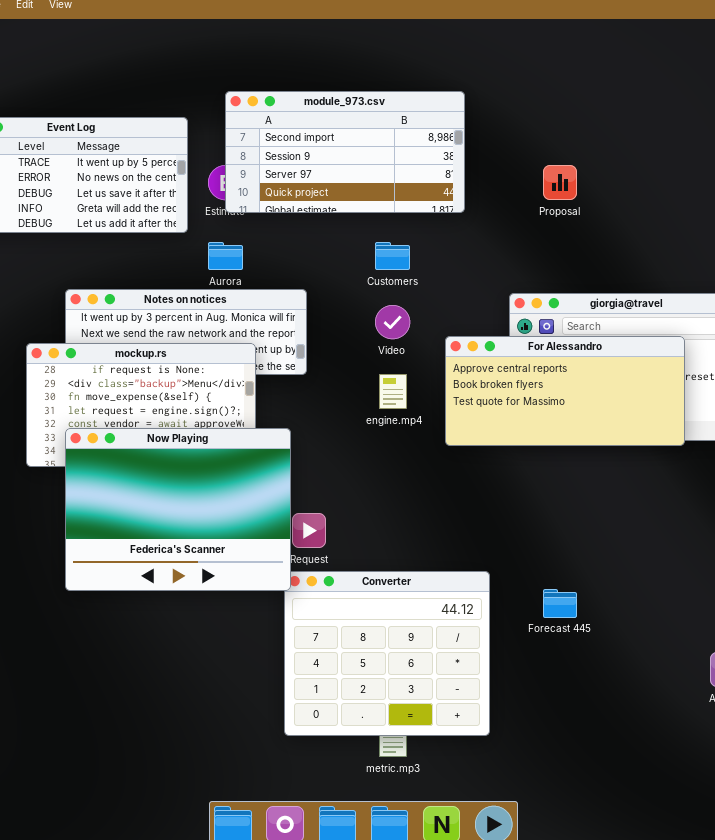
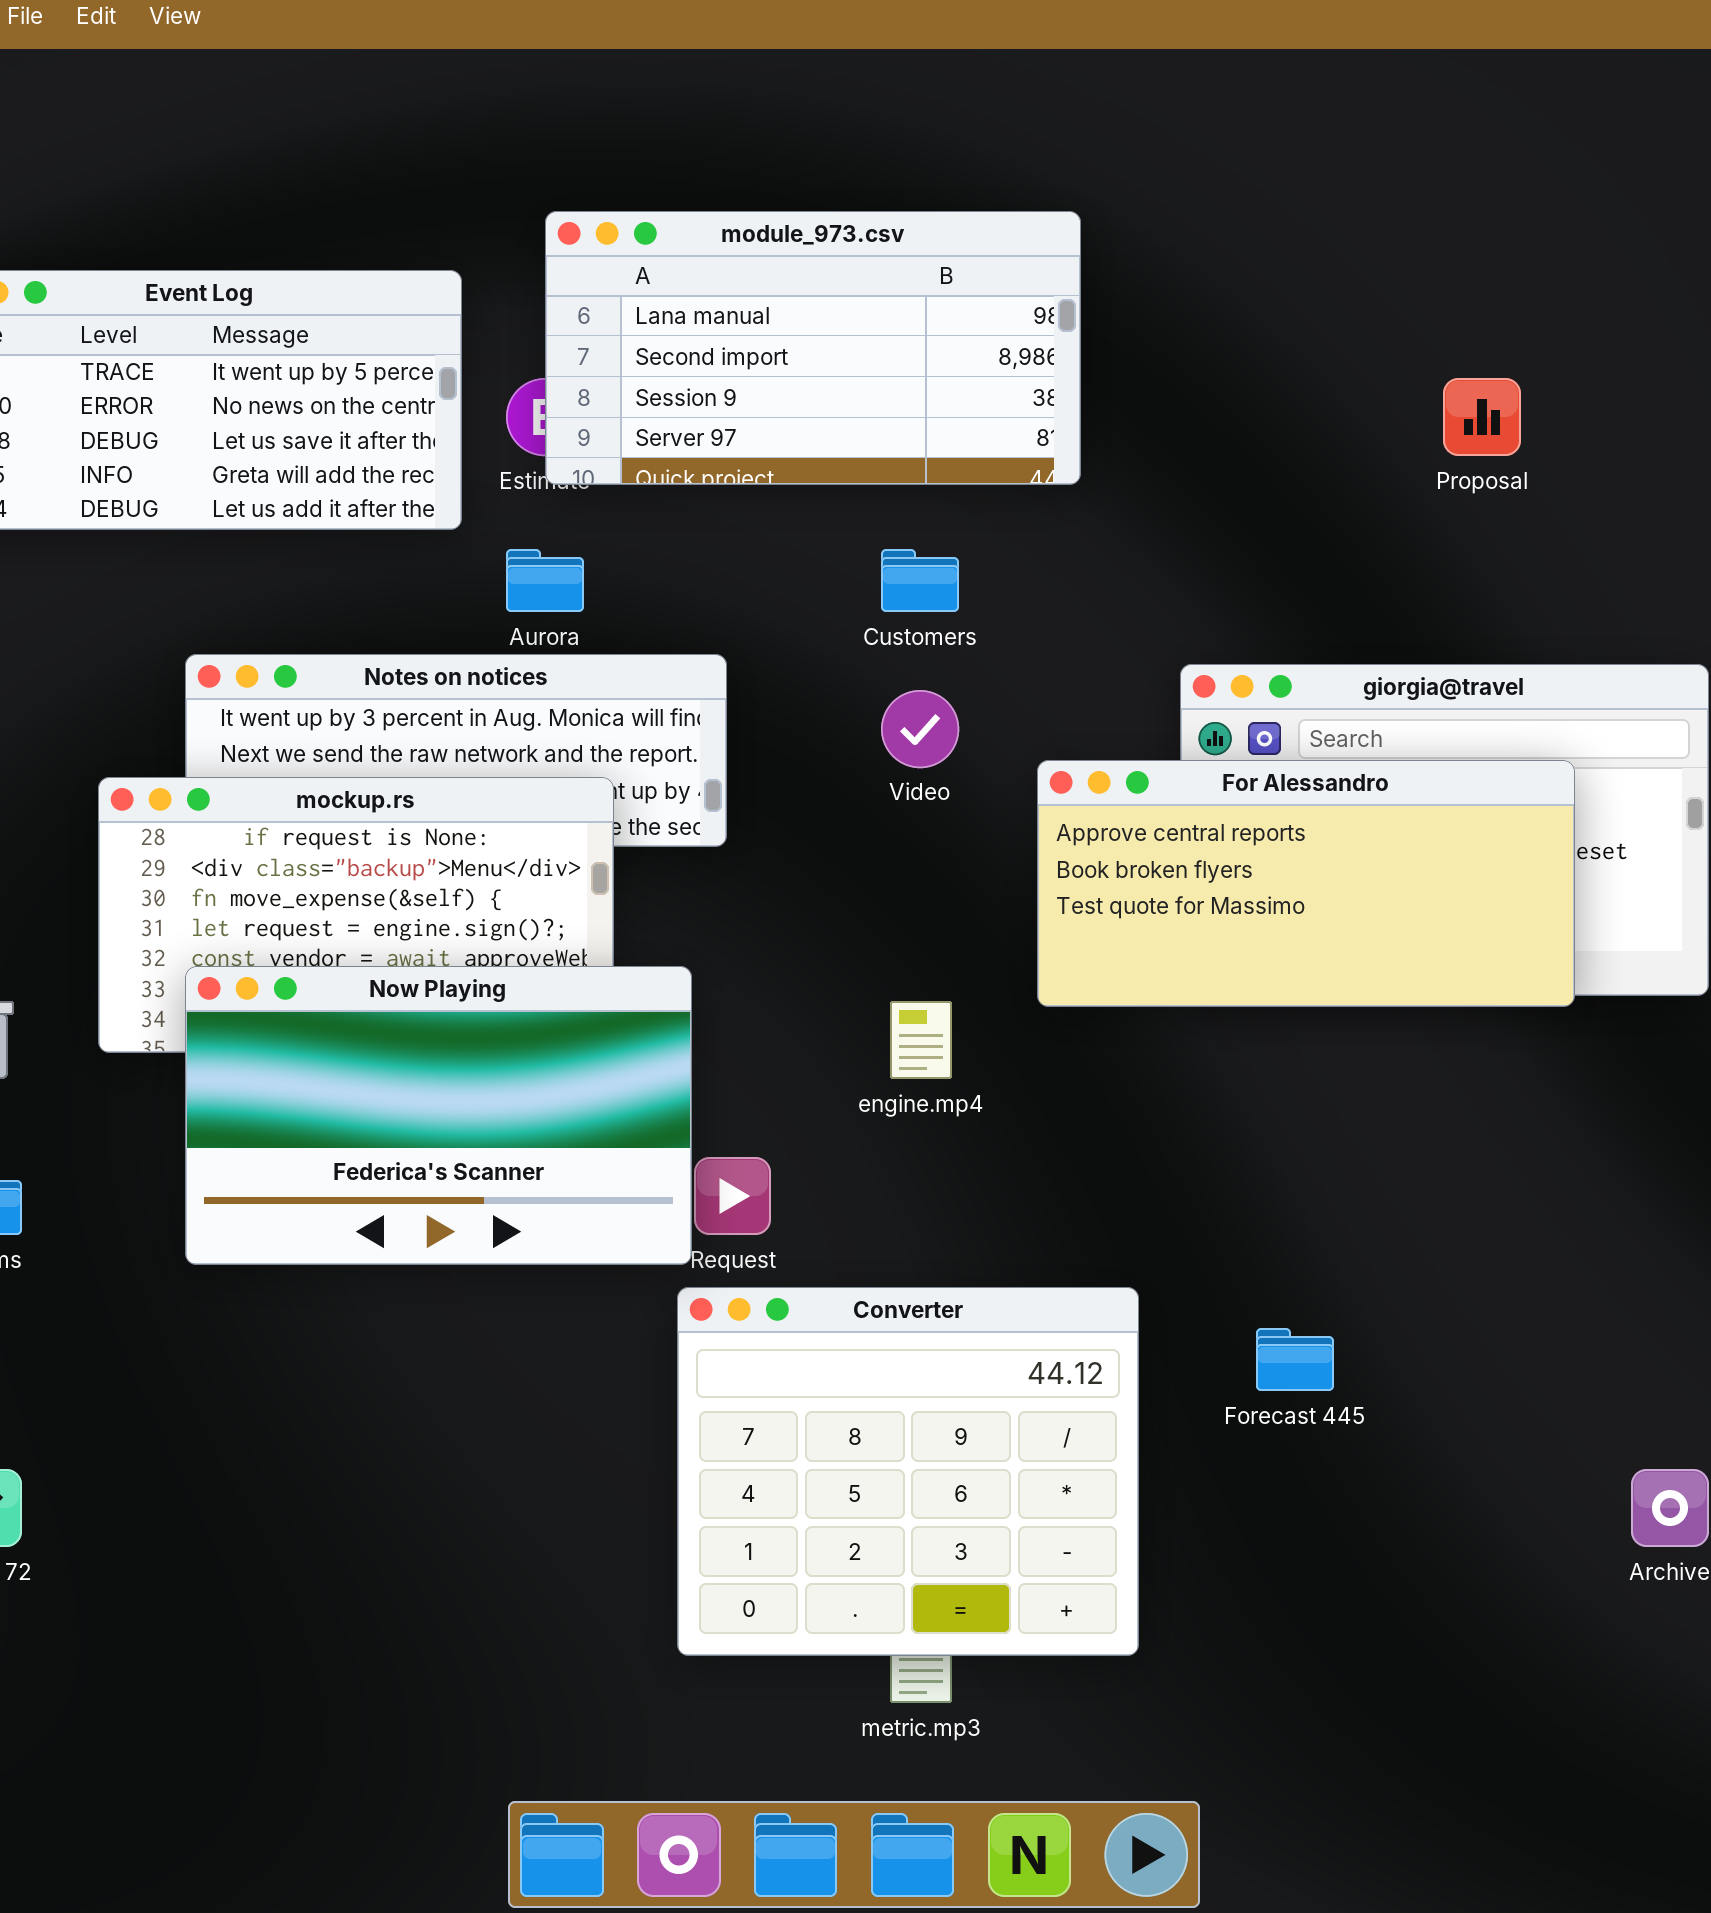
module_973.csv: [225,91,465,213] -> [545,211,1081,485], scrolled up 1 row
Proposal: [543,165,577,200] -> [1443,378,1521,456], moved
engine.mp4: [379,374,407,409] -> [890,1001,952,1079], moved
Now Playing: [65,428,291,591] -> [185,966,692,1265], resized

